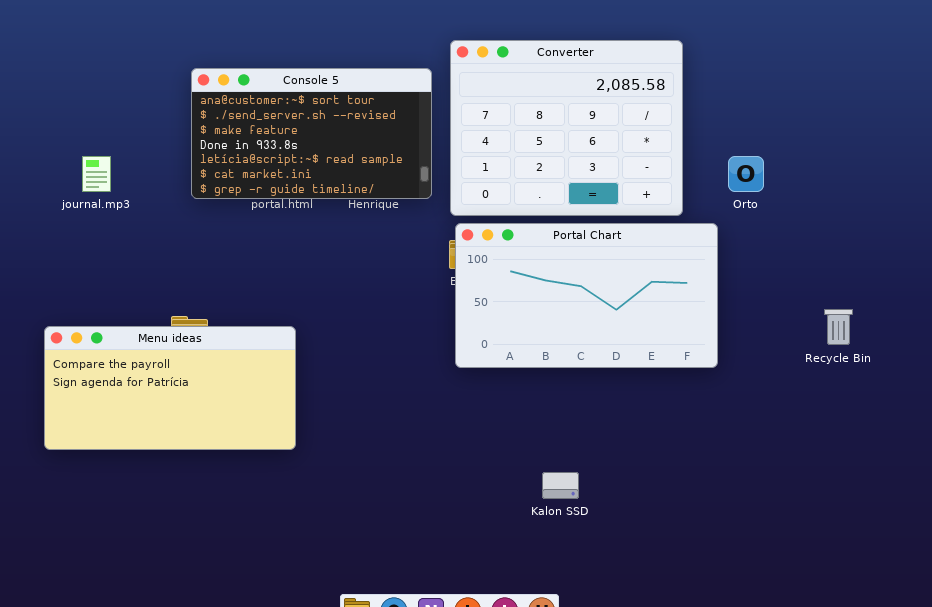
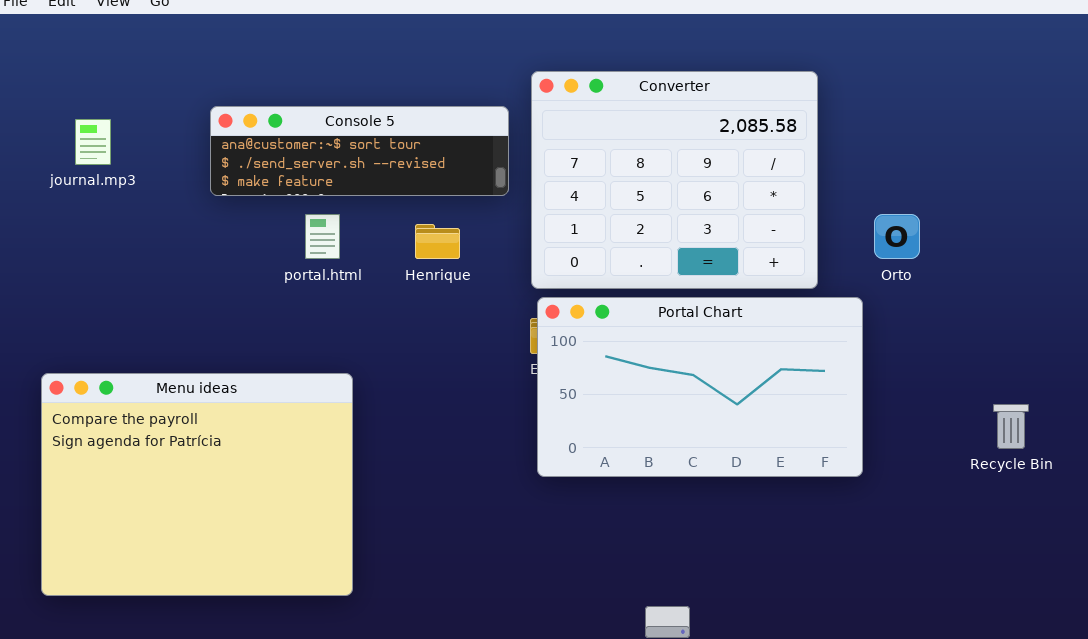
Console 5: [191,68,432,199] -> [210,106,509,196], resized
journal.mp3: [82,156,111,192] -> [75,119,111,165], moved
Menu ideas: [44,326,296,450] -> [41,373,353,596], moved, resized

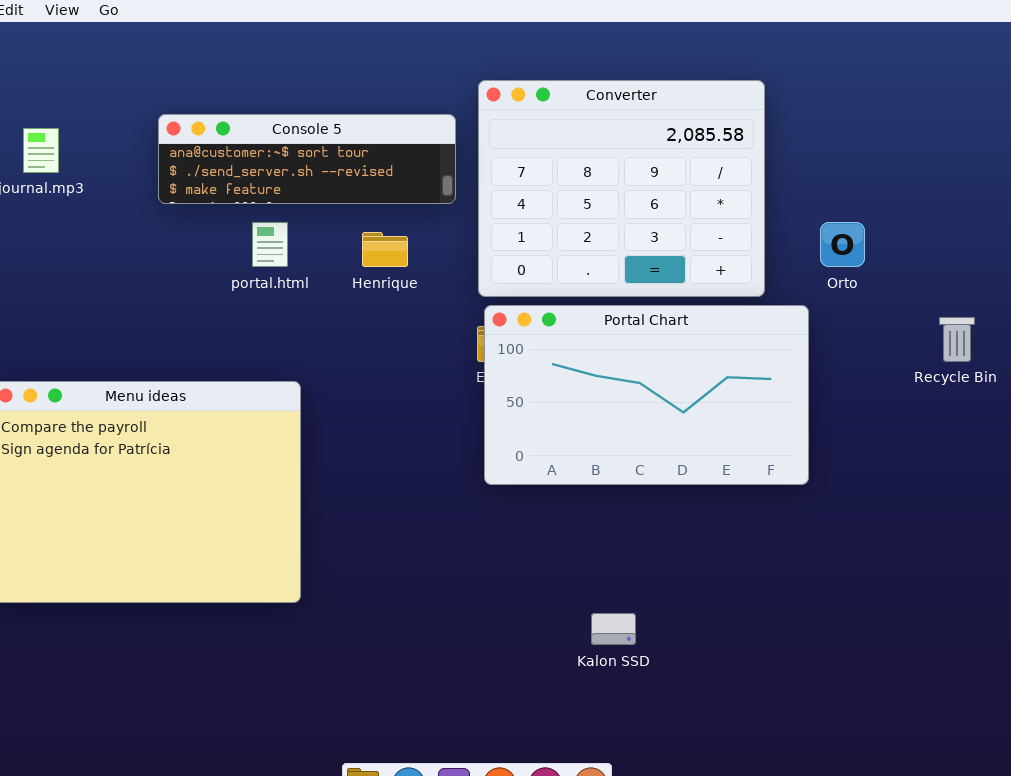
Recycle Bin: [993,404,1029,449] -> [939,317,975,362], moved

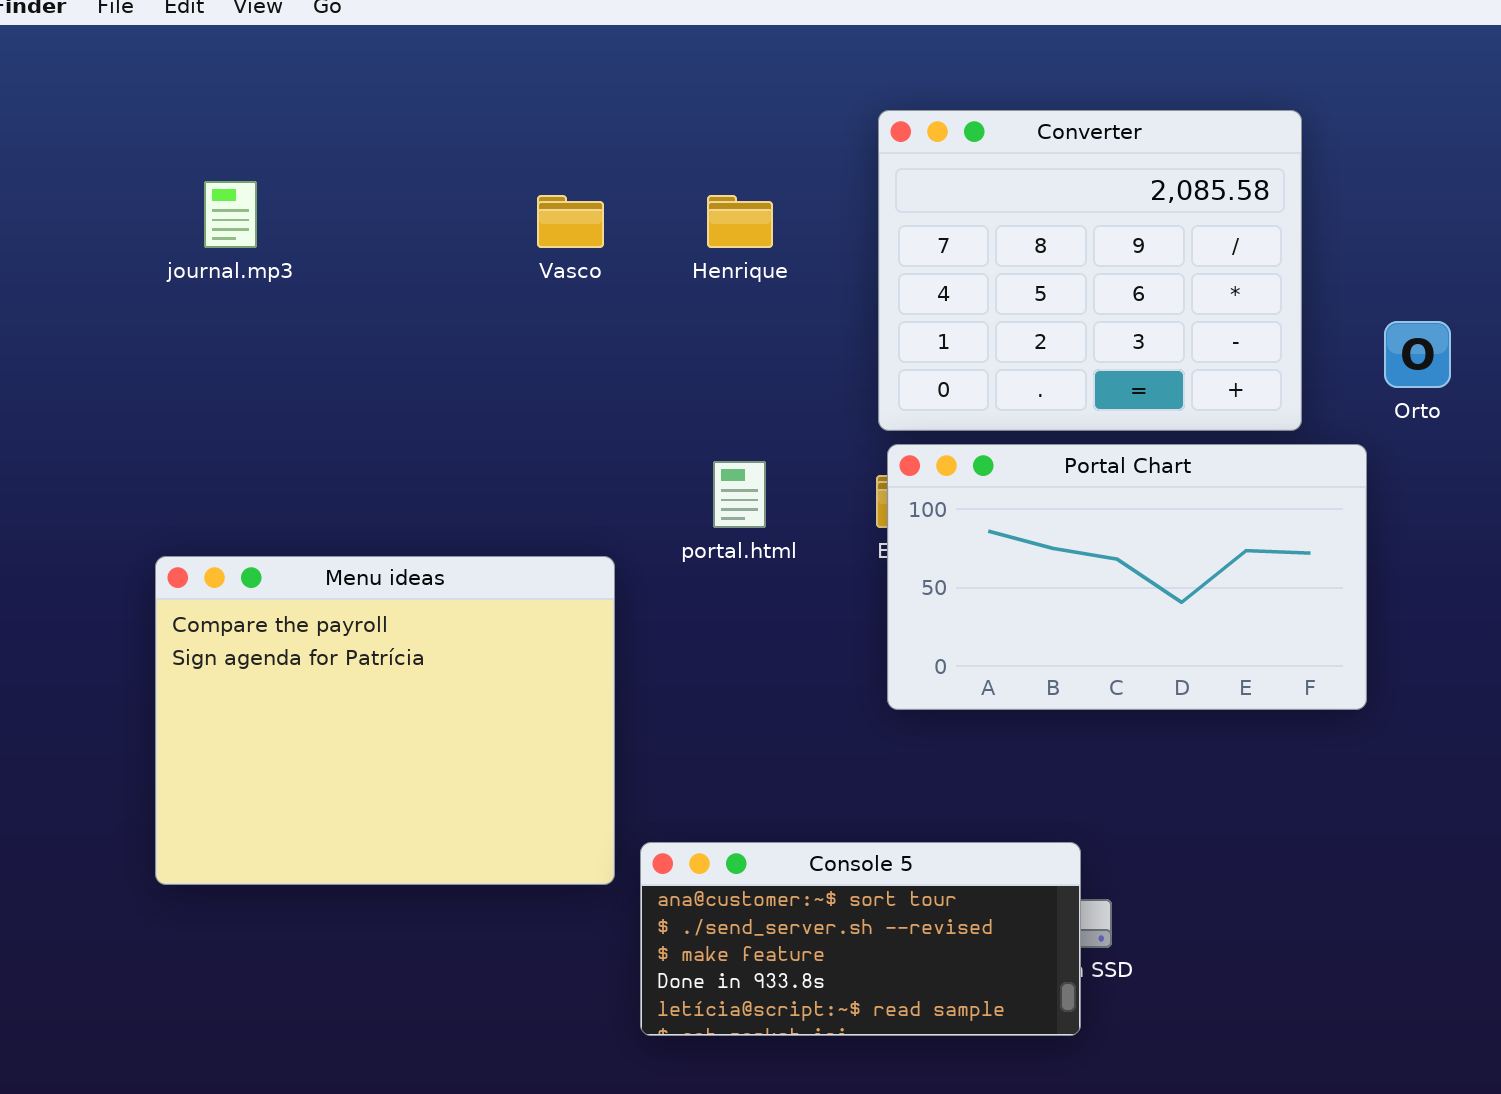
Console 5: [158,114,456,204] -> [640,842,1081,1036], moved, resized
portal.html: [252,222,288,267] -> [713,461,766,528], moved
Henrique: [362,232,408,267] -> [707,195,773,248], moved

